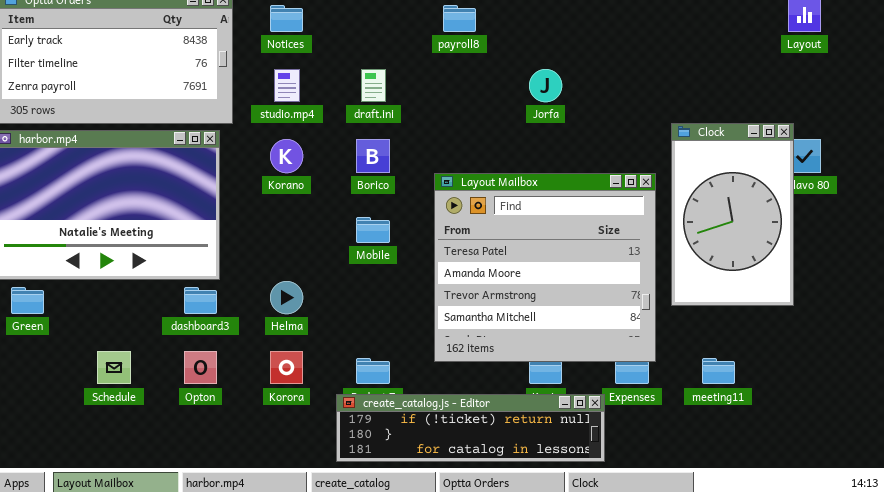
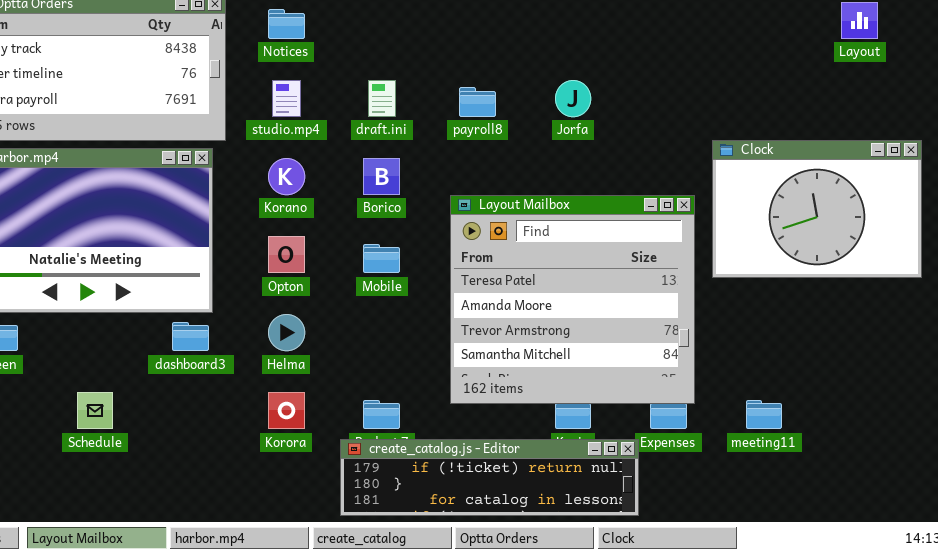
payroll8: [443,5,476,32] -> [459,87,496,117], moved
Clock: [671,123,794,306] -> [712,140,922,278], resized
Opton: [184,351,217,384] -> [268,236,305,273], moved

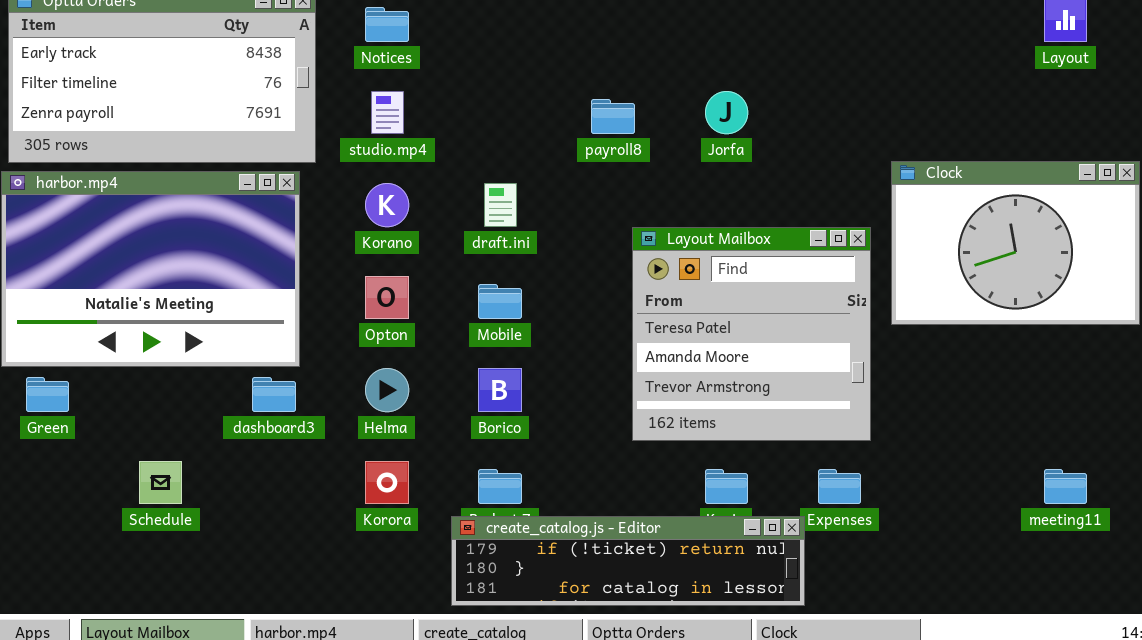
draft.ini: [368,80,396,117] -> [484,183,517,227], moved
Borico: [363,158,400,195] -> [478,368,522,412], moved
Layout Mailbox: [450,195,695,404] -> [632,227,871,441], resized
meeting11: [746,400,782,429] -> [1044,469,1087,504], moved

